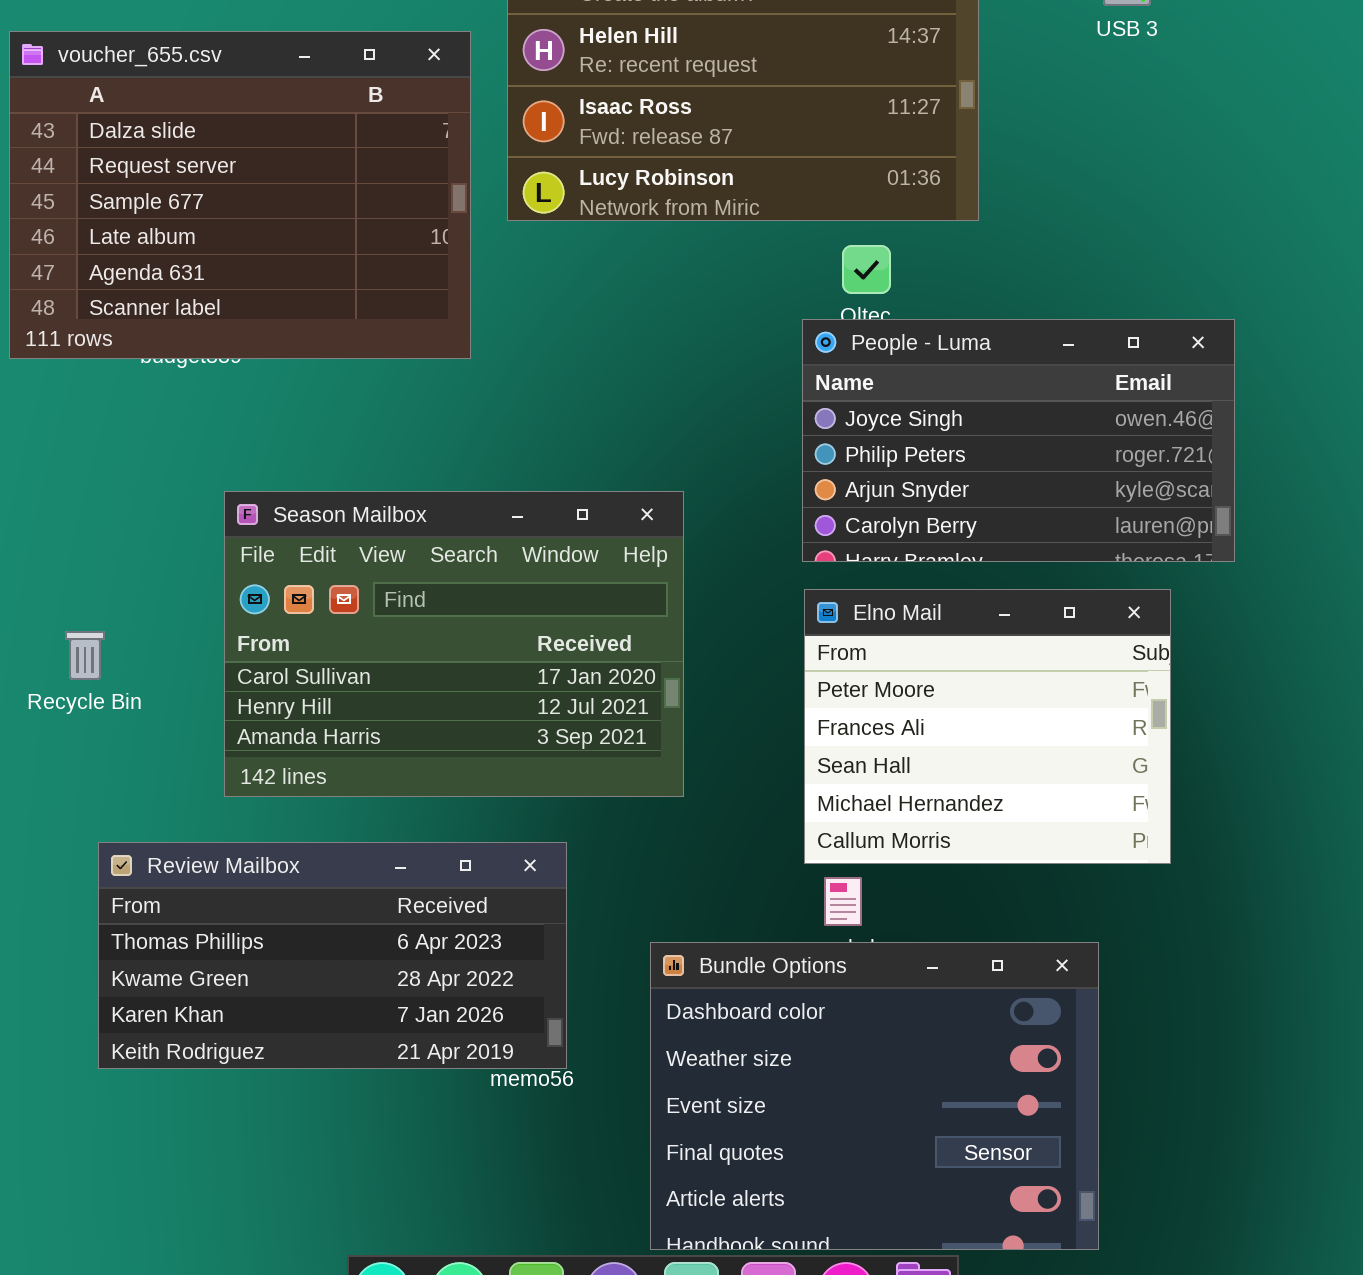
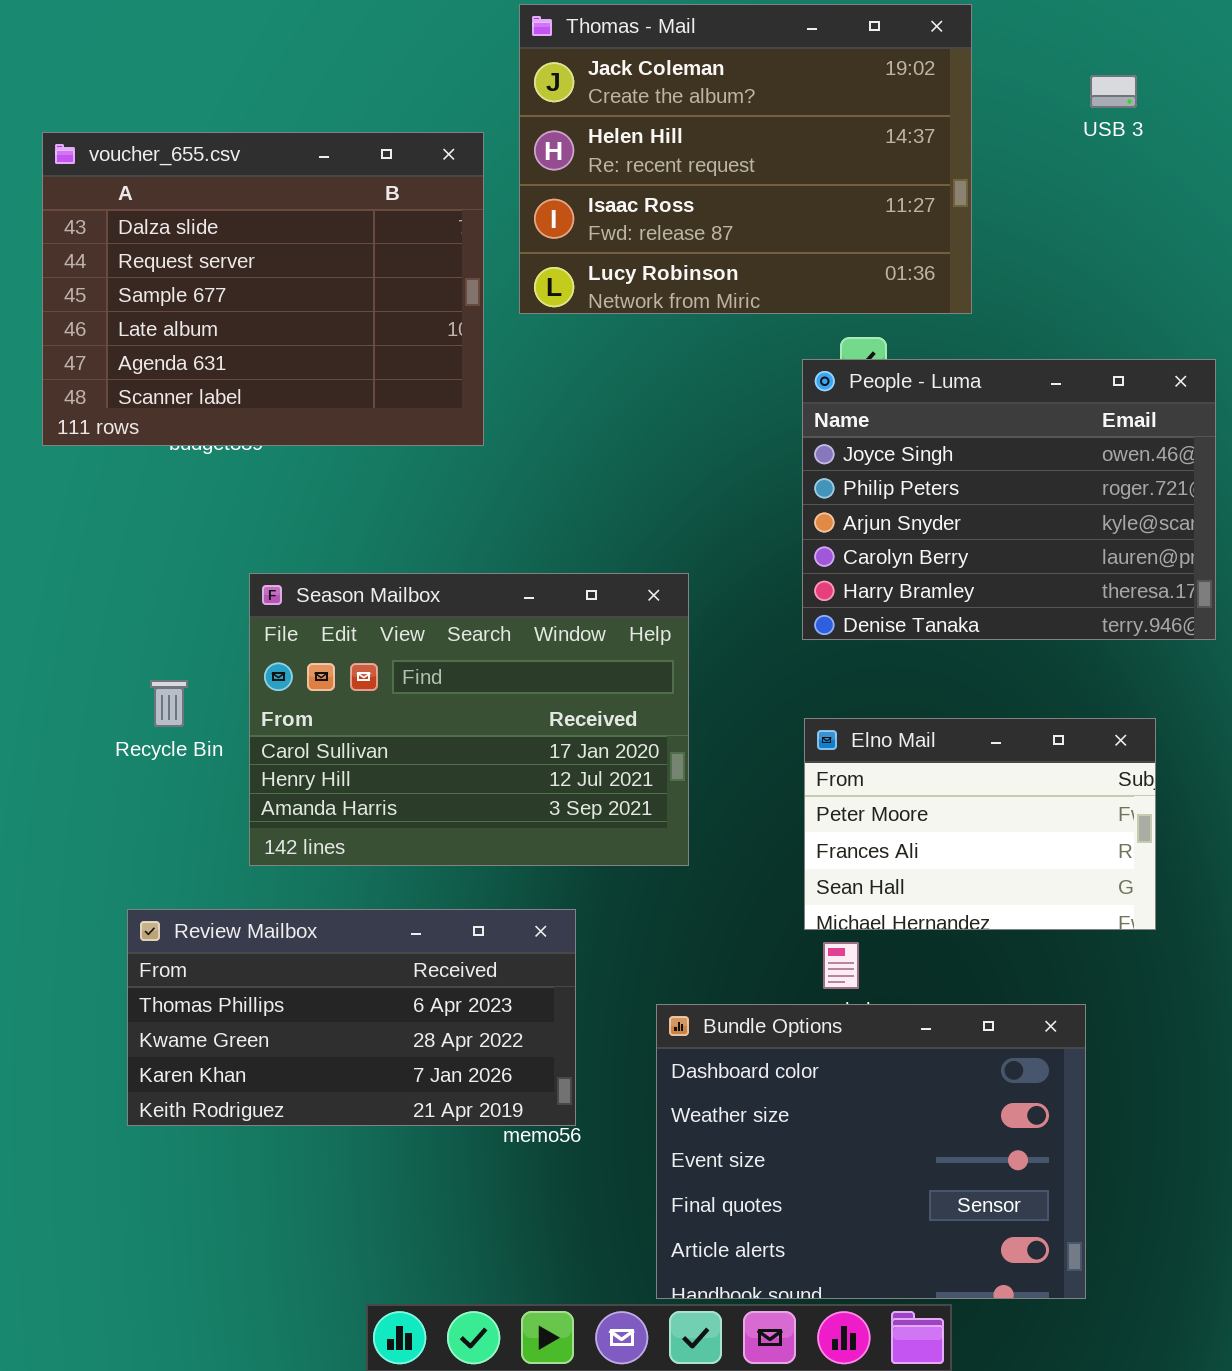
People - Luma: [802,319,1235,562] -> [802,359,1216,640], resized
Elno Mail: [804,589,1171,864] -> [804,718,1156,930], resized
Recycle Bin: [65,631,105,680] -> [150,680,188,727], moved

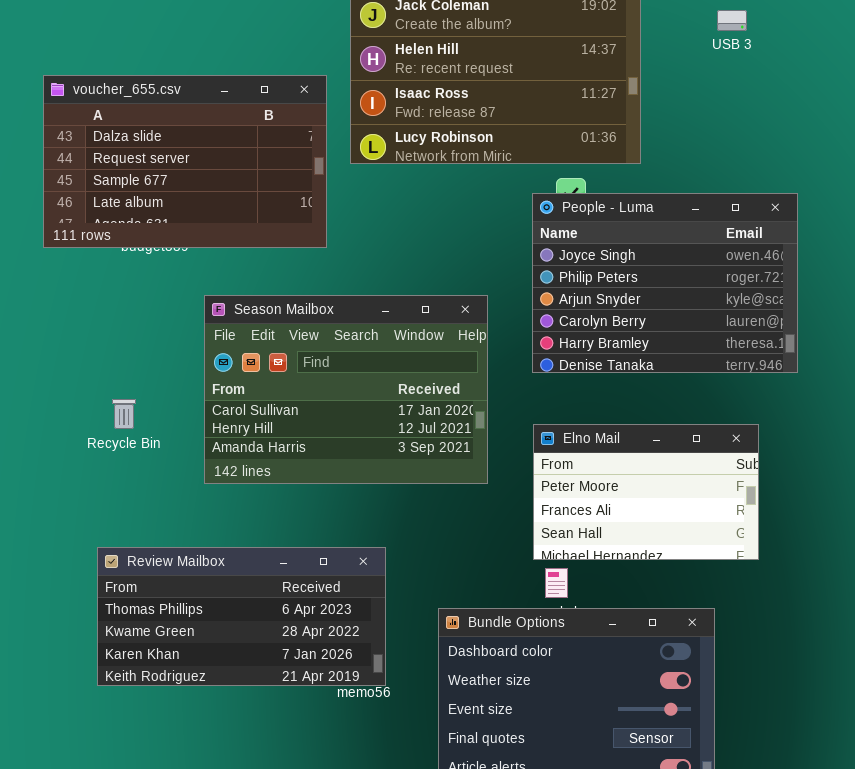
voucher_655.csv: [42,132,484,446] -> [43,75,327,248], resized
Season Mailbox: [249,573,689,866] -> [204,295,488,484], moved

